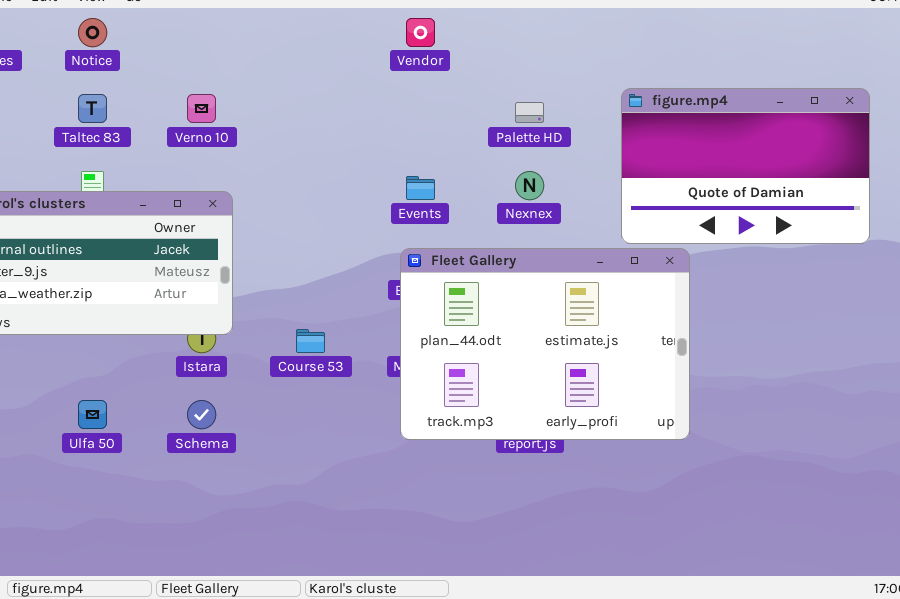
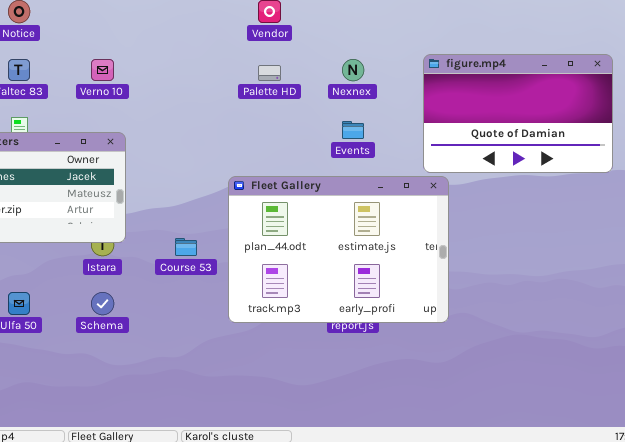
Palette HD: [515,102,544,123] -> [258,65,281,81], moved
Nexnex: [515,171,544,200] -> [342,59,364,81], moved
Events: [406,176,435,200] -> [342,121,364,139], moved
Fleet Gallery: [400,248,690,440] -> [228,176,449,323], moved

